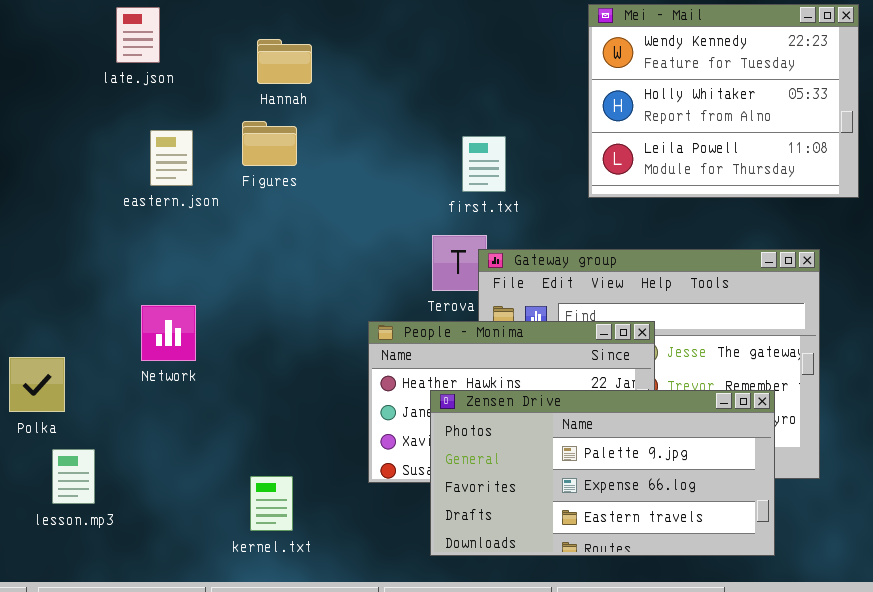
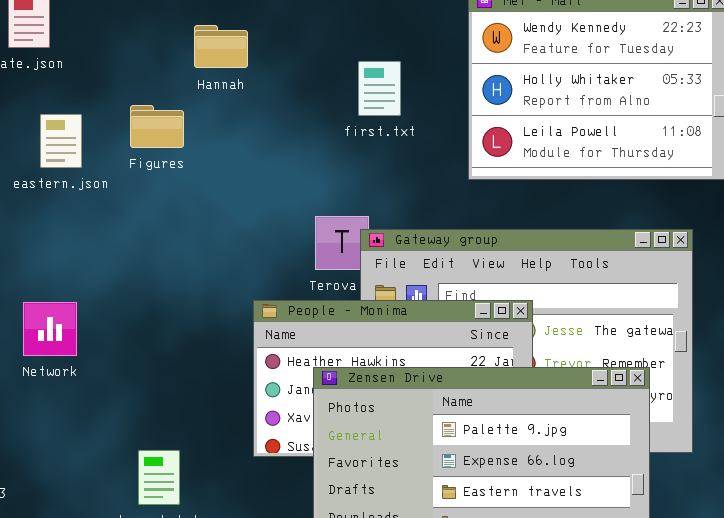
Hannah: [257,39,312,84] -> [194,25,248,68], moved
first.txt: [462,136,506,192] -> [358,61,401,116], moved
Network: [141,305,196,361] -> [23,302,77,356], moved

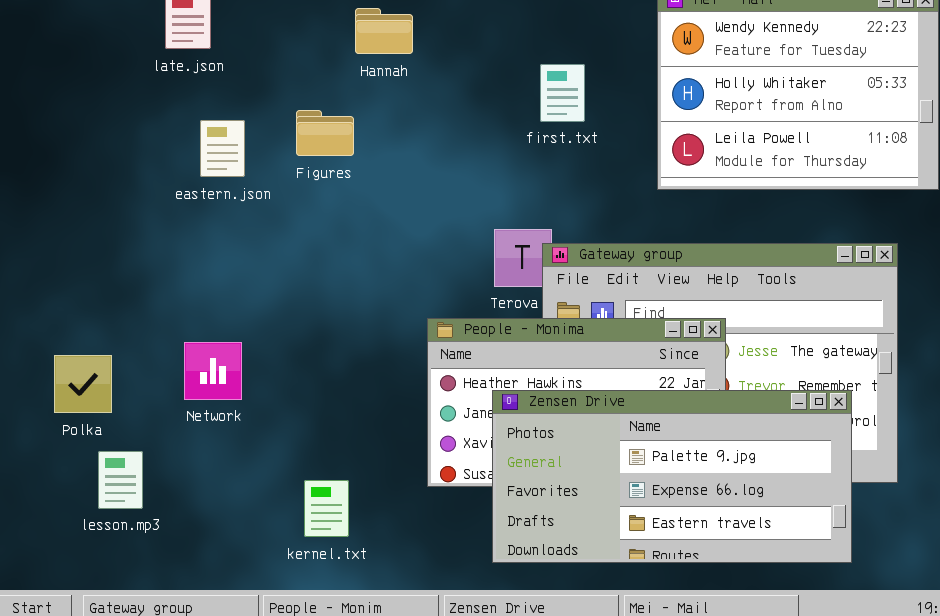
Hannah: [194,25,248,68] -> [355,8,413,54], moved
Network: [23,302,77,356] -> [184,342,242,400], moved

